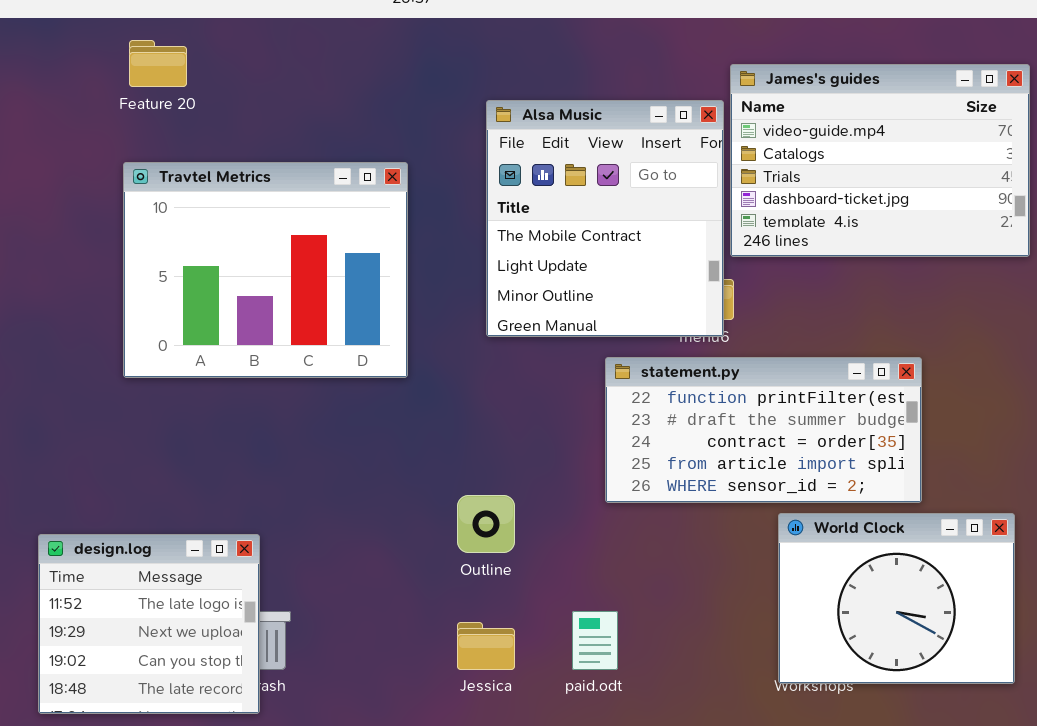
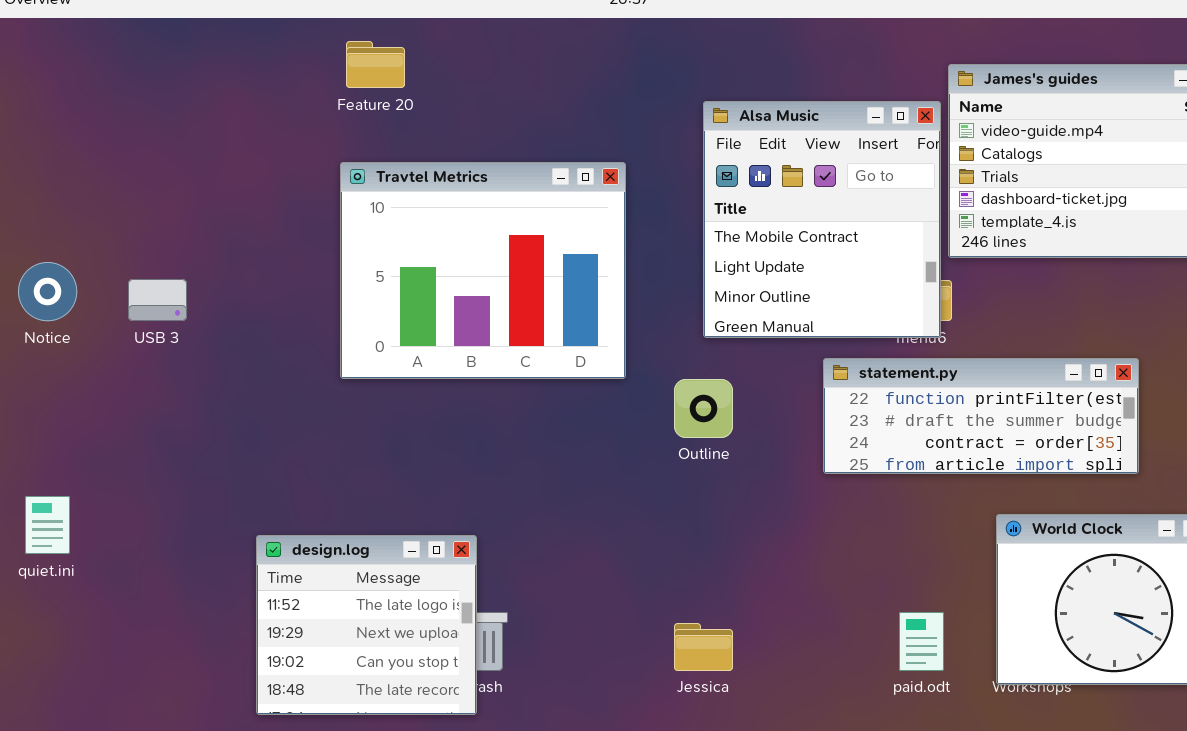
statement.py: [605,357,922,503] -> [823,358,1139,474], resized
Outline: [457,495,515,553] -> [674,379,733,438], moved
paid.odt: [572,611,618,670] -> [899,612,944,671], moved

